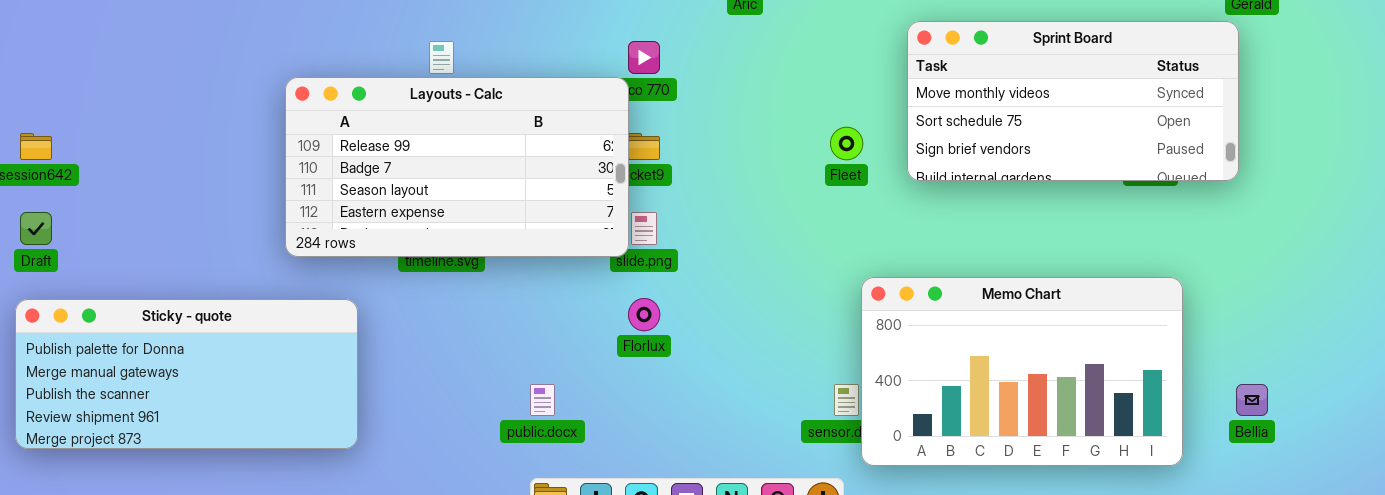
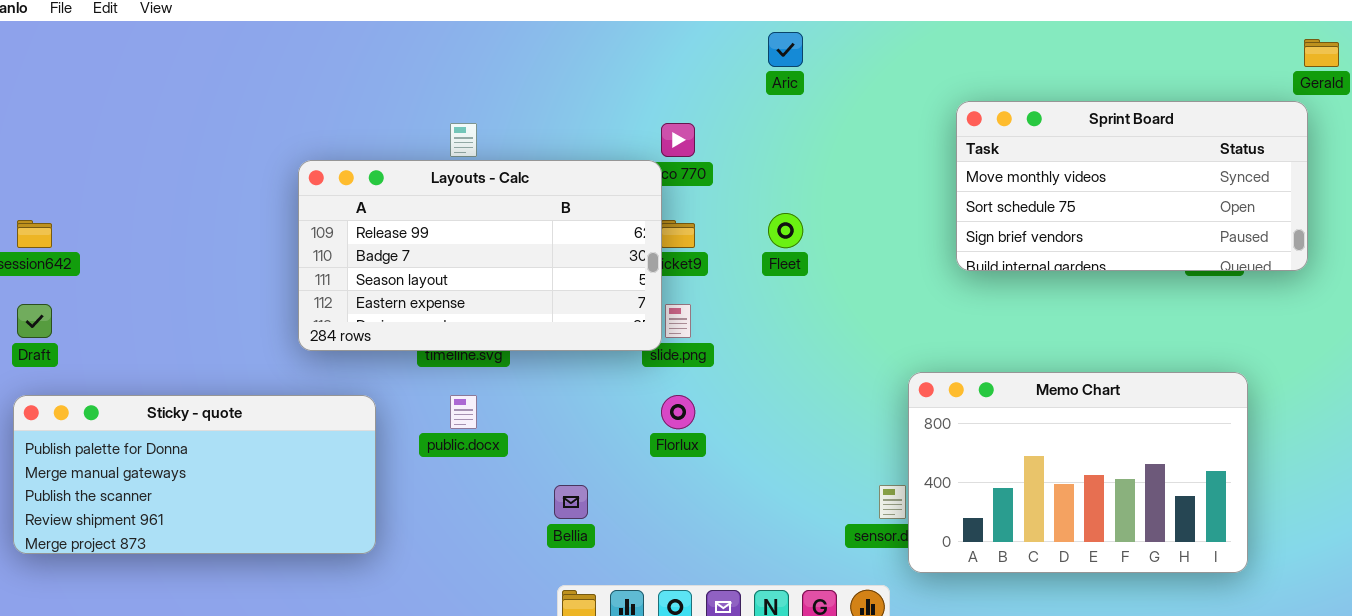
Fleet: [830,127,863,160] -> [768,213,803,248], moved
public.docx: [530,384,555,416] -> [450,395,477,429], moved
Bellia: [1236,384,1268,416] -> [554,485,588,519], moved

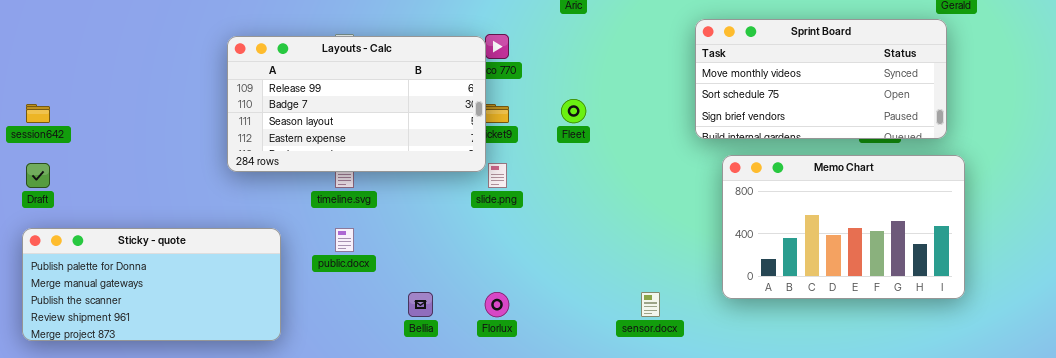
Layouts - Calc: [298,160,662,351] -> [227,36,486,172], moved
Memo Chart: [908,372,1248,573] -> [722,155,965,299], moved
Florlux: [661,395,695,429] -> [485,292,509,317], moved

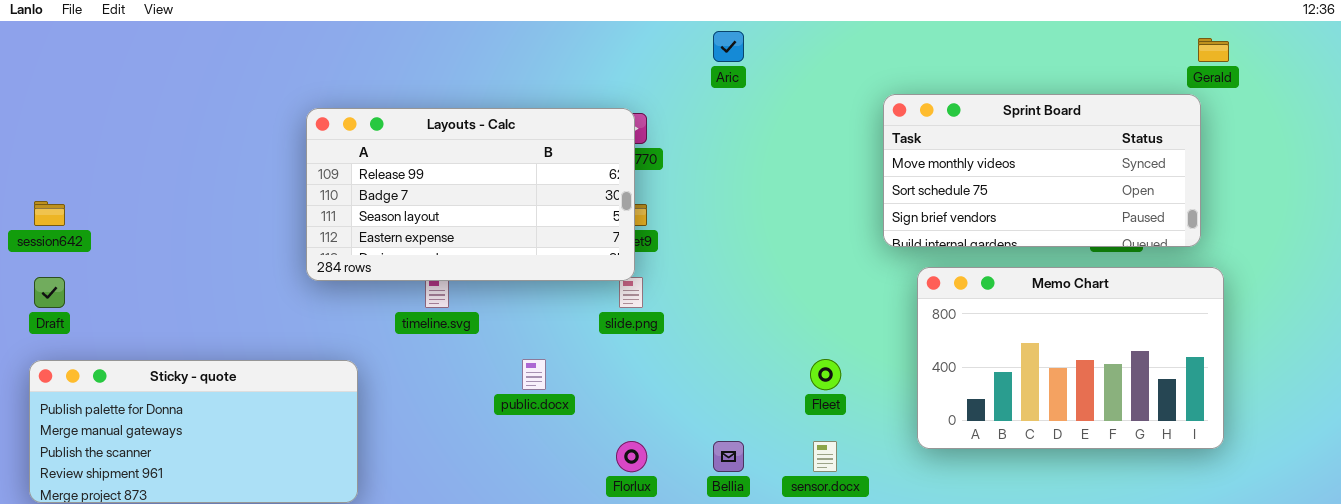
Layouts - Calc: [227,36,486,172] -> [306,108,635,281], moved
Fleet: [561,99,586,123] -> [810,359,841,390], moved
public.docx: [335,228,354,252] -> [522,359,546,390], moved
Bellia: [408,292,433,317] -> [713,441,744,472], moved

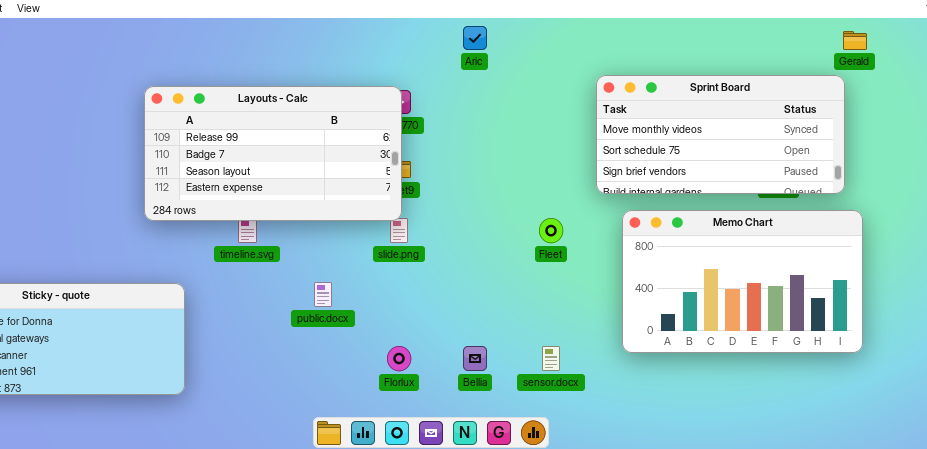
Fleet: [810,359,841,390] -> [539,218,563,243], moved

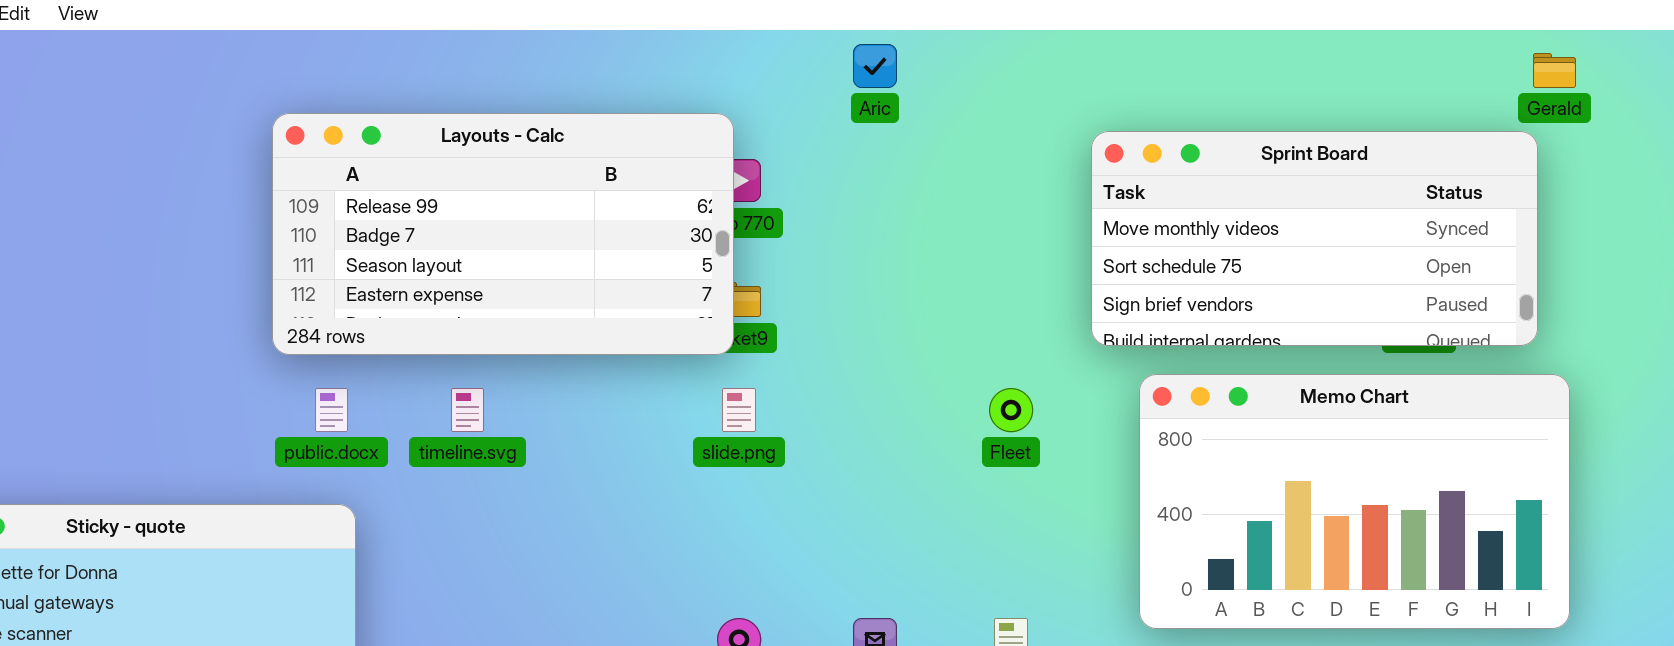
Layouts - Calc: [144,86,402,221] -> [272,113,734,355], moved
public.docx: [314,282,332,307] -> [315,388,348,432], moved

